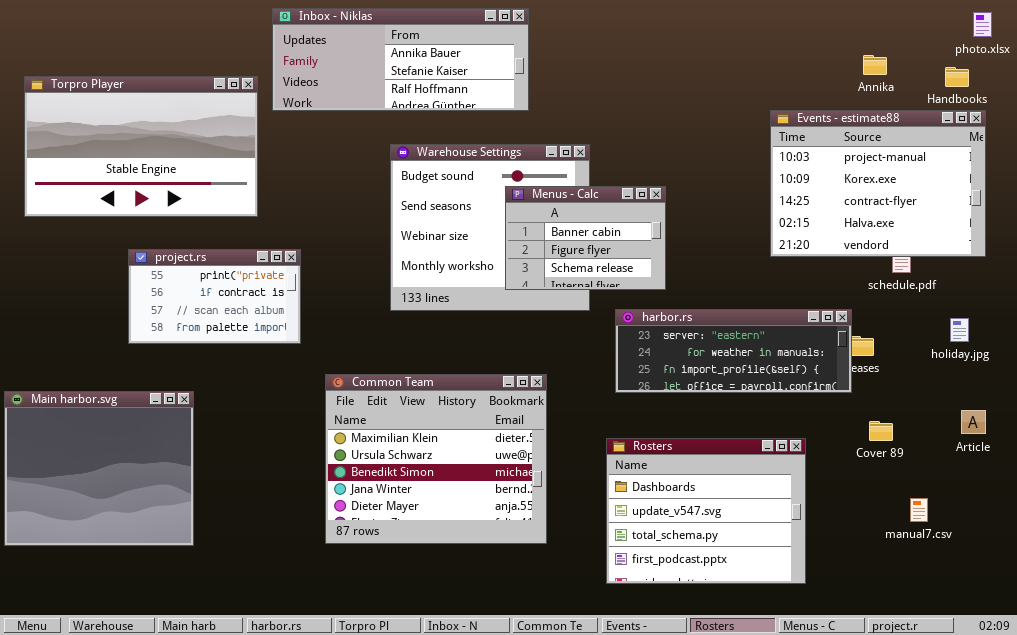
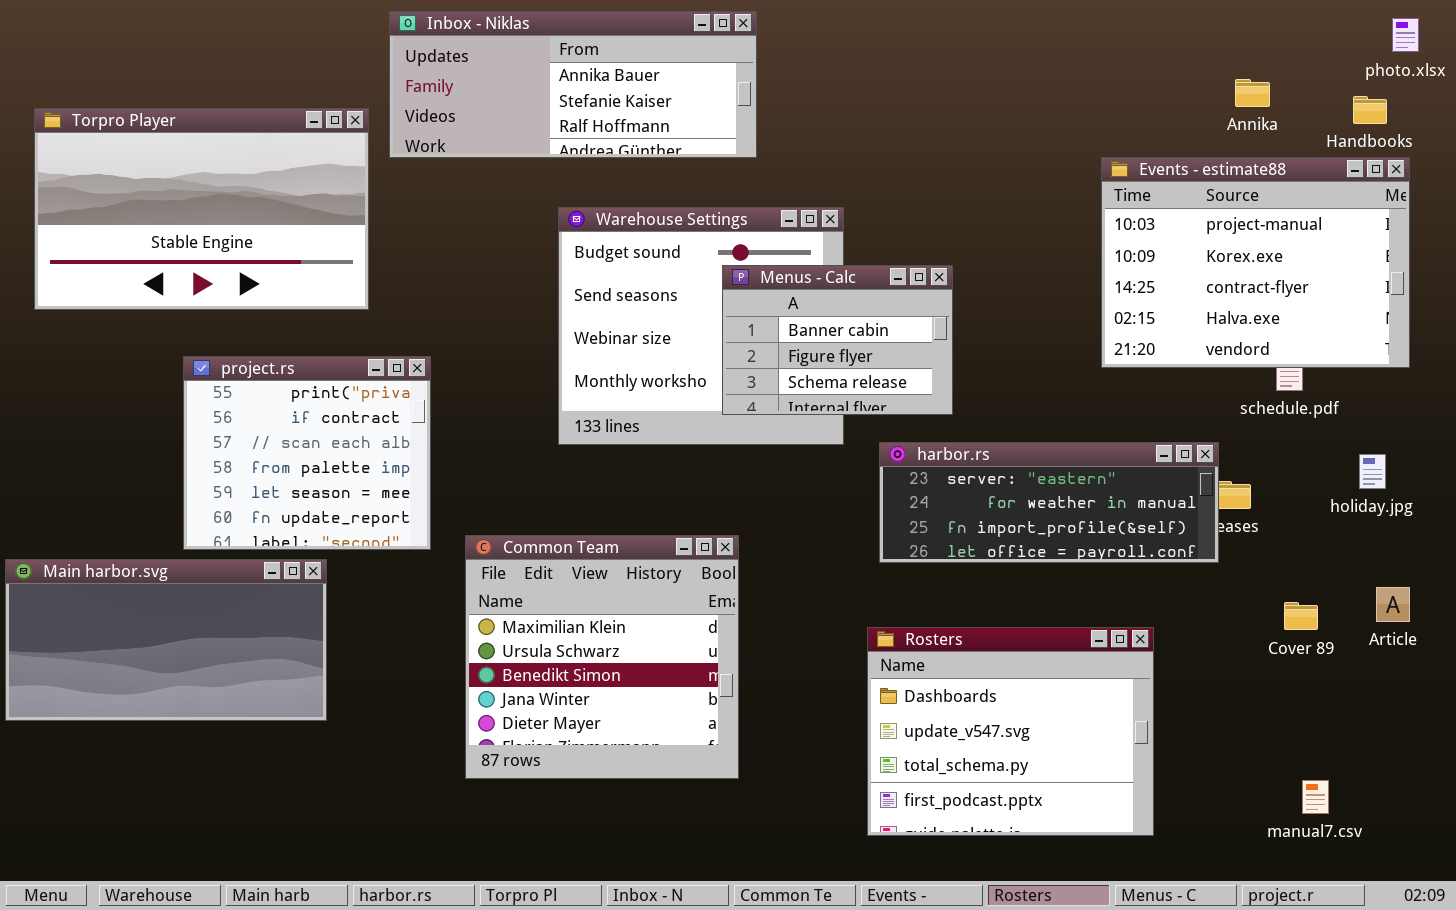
project.rs: [128,249,301,344] -> [183,356,431,550], resized
Common Team: [325,374,547,544] -> [465,535,739,779], resized
Main harbor.svg: [4,391,194,546] -> [5,559,327,721], resized
Cover 89: [869,421,893,441] -> [1284,602,1318,630], moved
manual7.csv: [910,498,928,522] -> [1302,780,1329,814], moved

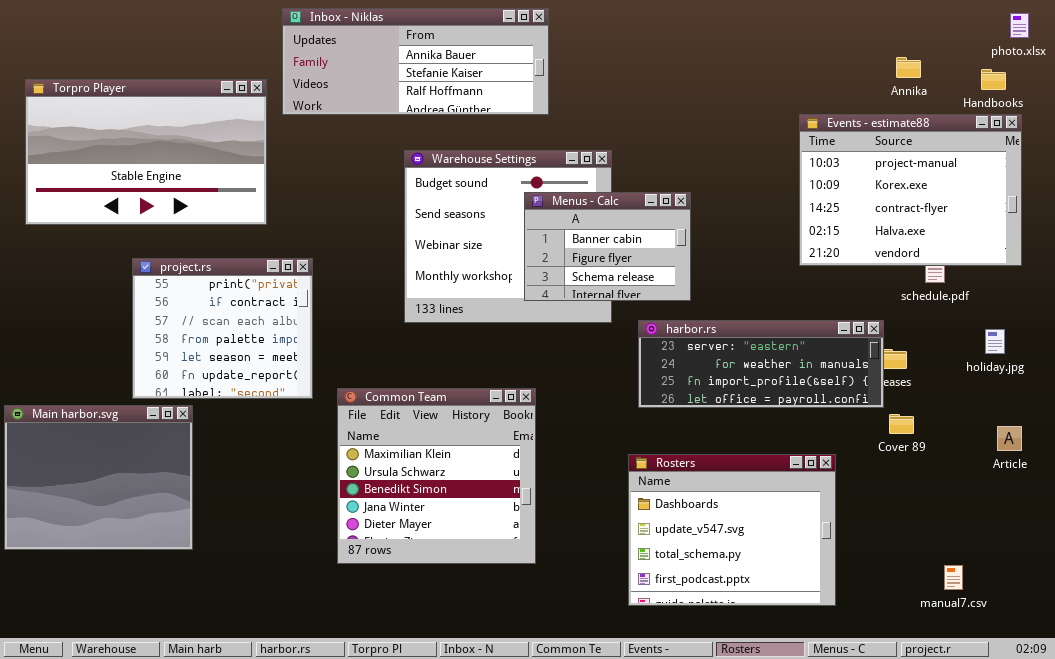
Main harbor.svg: [5,559,327,721] -> [4,405,193,550], resized
Cover 89: [1284,602,1318,630] -> [889,414,914,434], moved

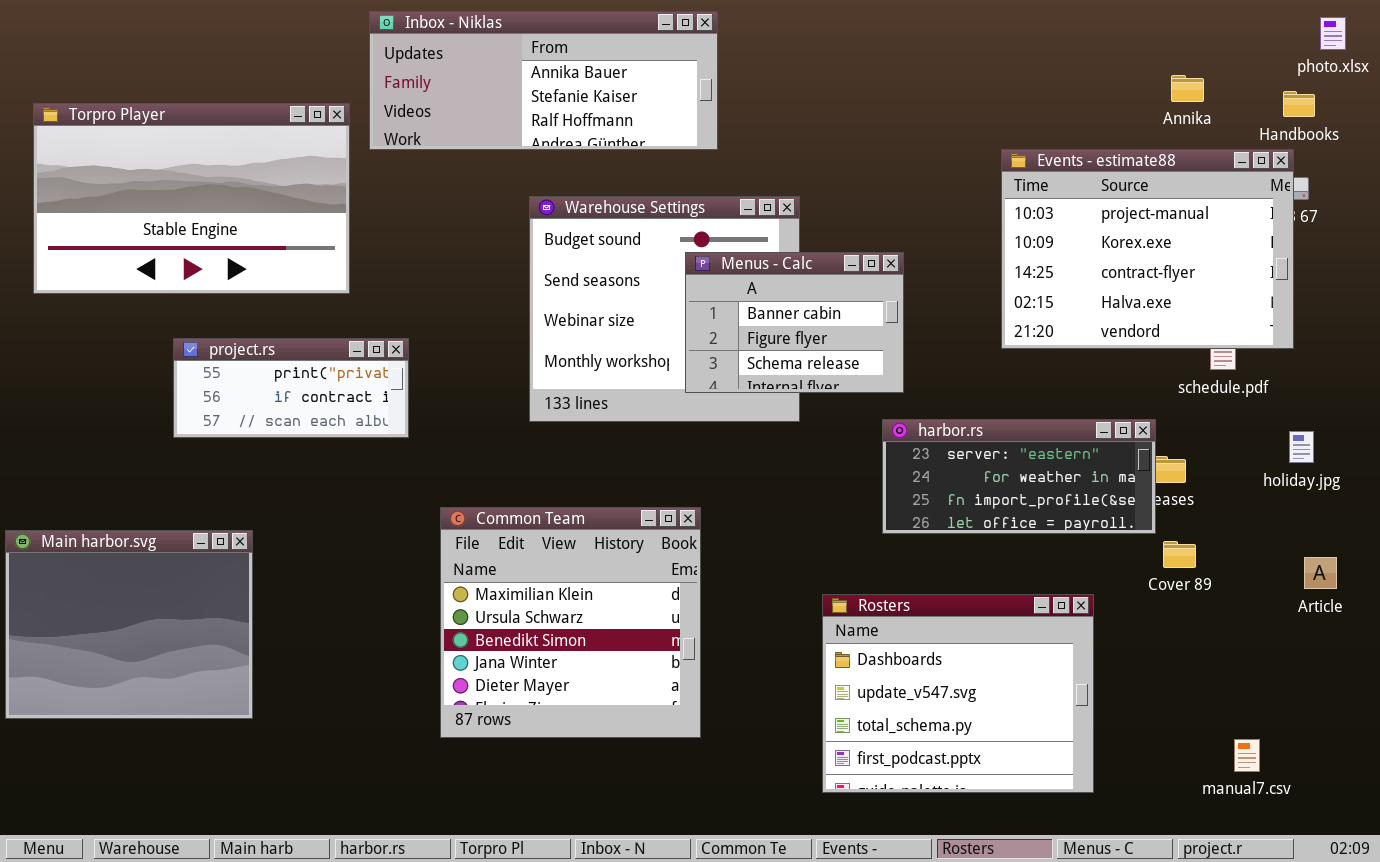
Events - estimate88: [799,114,1022,266] -> [1001,149,1294,349], moved
project.rs: [132,258,313,399] -> [173,338,409,438], resized
harbor.rs: [638,320,884,408] -> [882,419,1156,534], resized

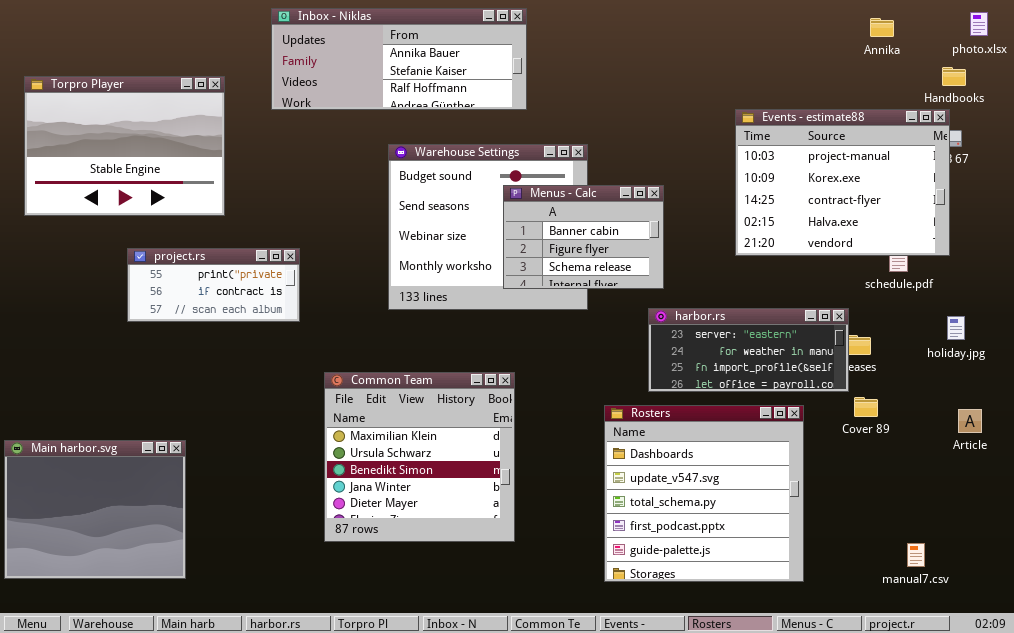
Annika: [1171,75,1204,102] -> [870,18,894,37], moved
Torpro Player: [33,103,350,294] -> [24,76,225,216], resized
Main harbor.svg: [5,530,253,719] -> [4,440,186,579], moved
Rosters: [822,594,1094,793] -> [604,405,804,582], resized

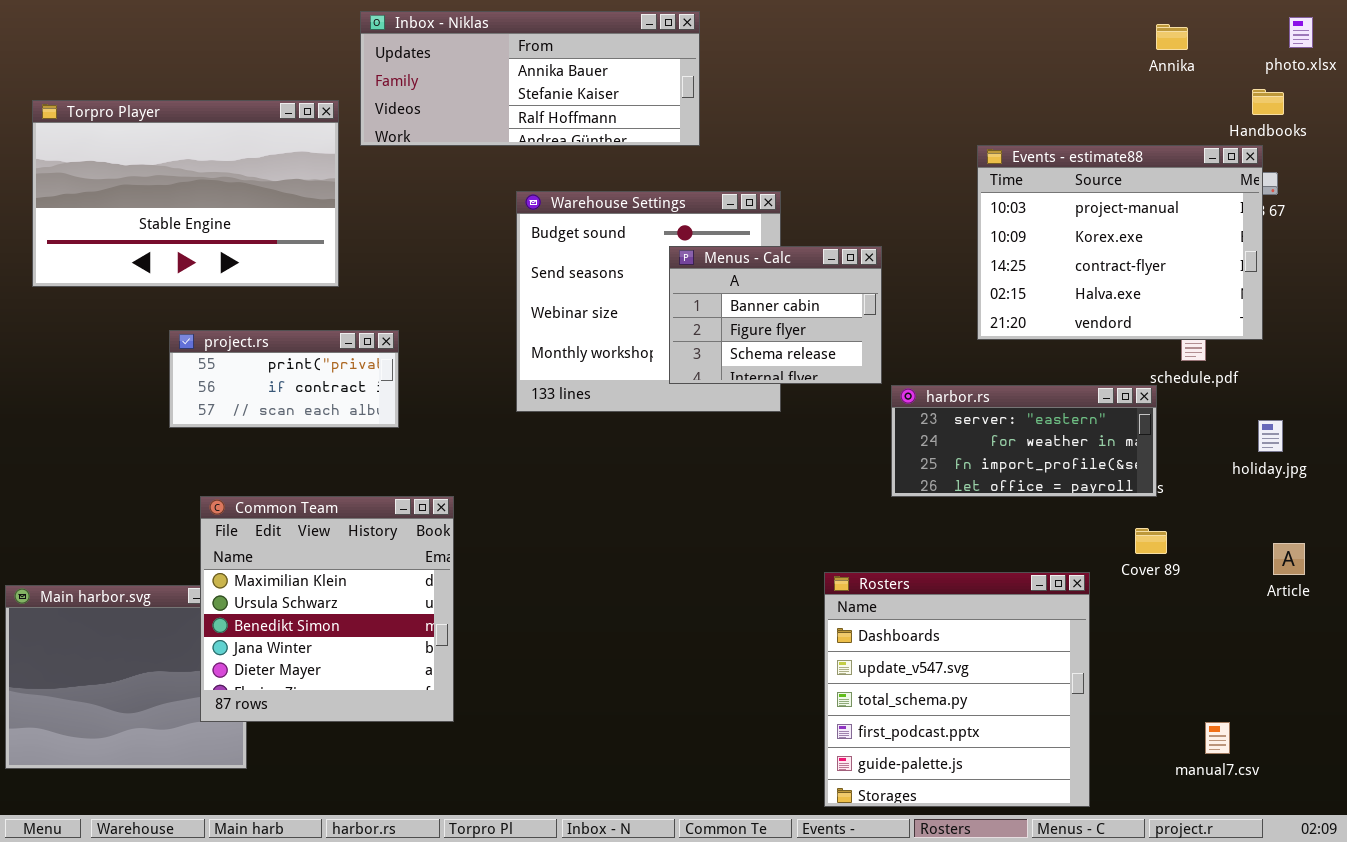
Torpro Player: [24,76,225,216] -> [32,100,339,287], resized
harbor.rs: [648,308,849,392] -> [891,385,1157,497], moved
Common Team: [324,372,515,542] -> [200,496,454,722], moved
Rosters: [604,405,804,582] -> [824,572,1090,807], moved

